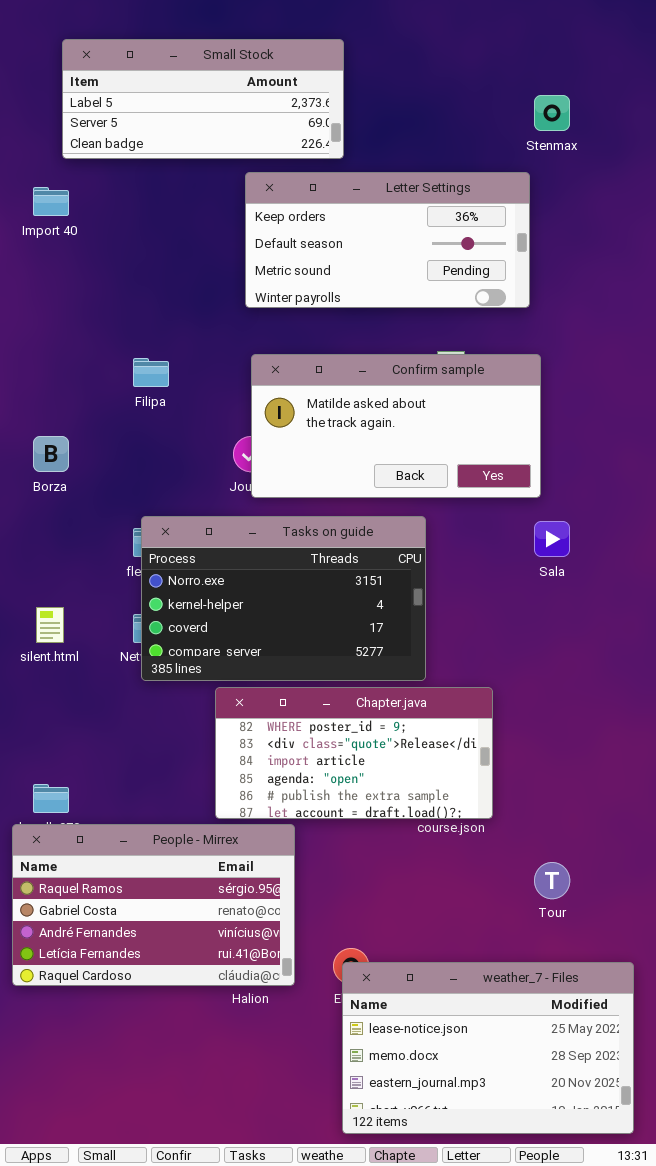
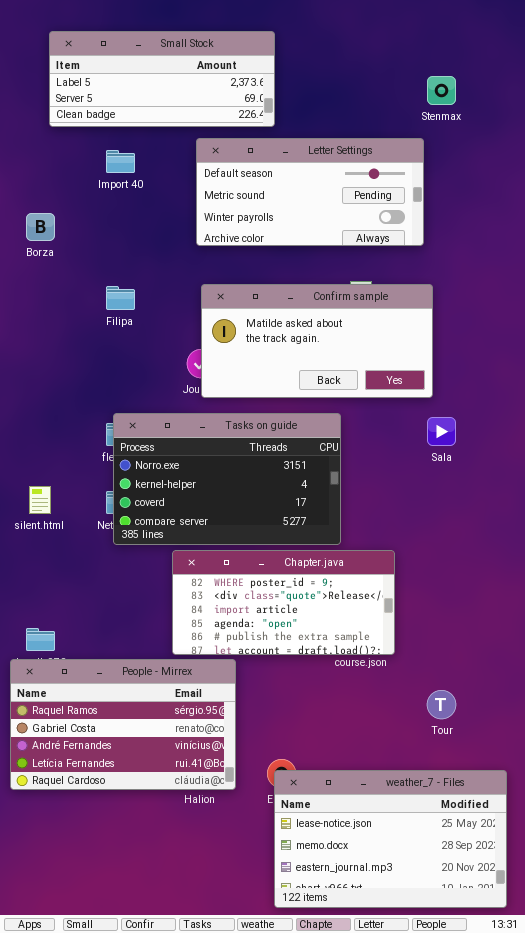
Letter Settings: [245,172,530,308] -> [196,138,424,246], scrolled down 1 row
Import 40: [33,187,69,216] -> [106,150,135,173], moved
Borza: [33,436,69,472] -> [26,213,55,241], moved

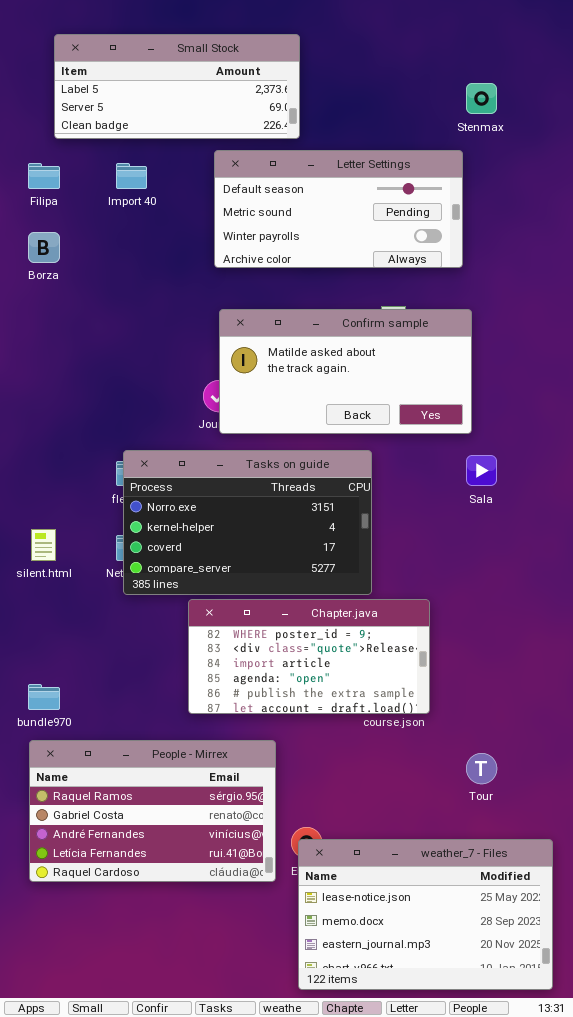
Filipa: [106,286,135,310] -> [28,163,60,189], moved
People - Mirrex: [10,659,236,790] -> [29,740,276,882], moved

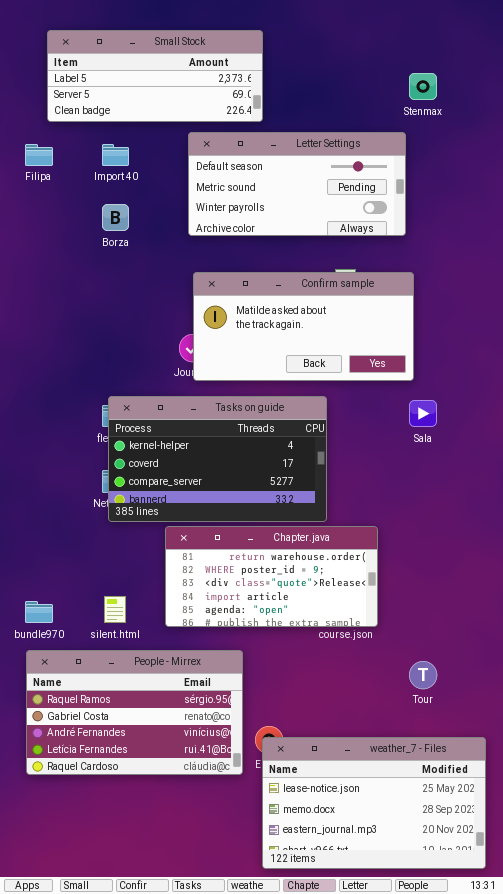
Borza: [28,232,60,263] -> [102,204,129,231], moved
Tasks on guide: [123,450,372,595] -> [108,396,327,522], scrolled down 1 row
silent.html: [31,529,56,561] -> [104,596,126,623], moved
Chapter.java: [188,599,430,714] -> [165,526,378,627], scrolled up 1 row

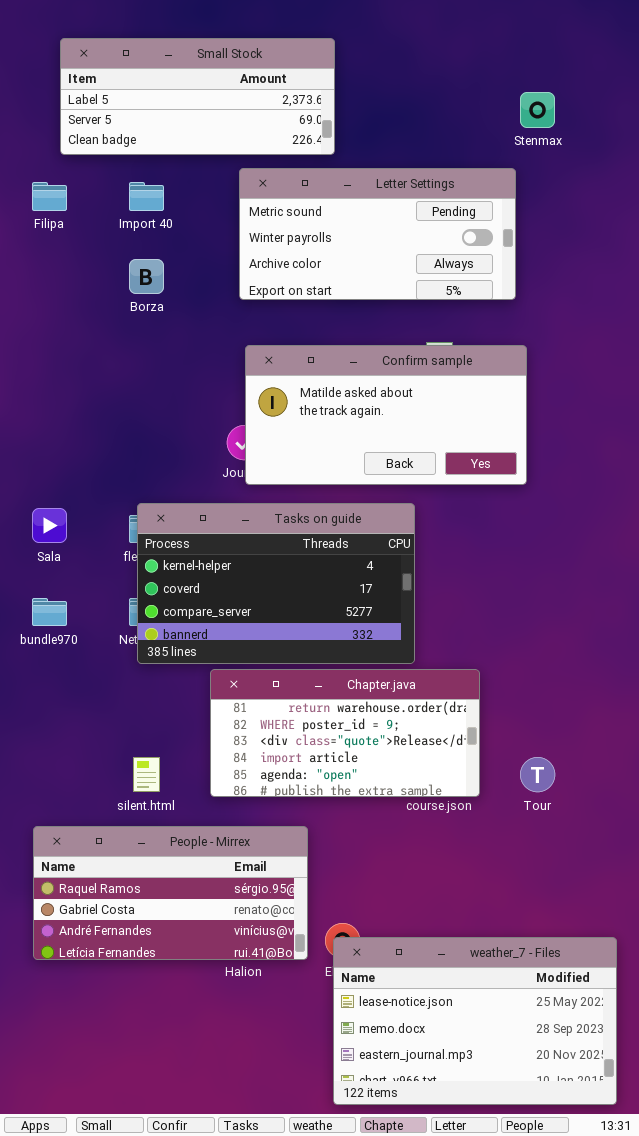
Letter Settings: [188,132,406,236] -> [239,168,516,300], scrolled down 1 row
Sala: [409,400,437,427] -> [32,508,67,543], moved
bundle970: [25,601,53,623] -> [32,598,67,626], moved
People - Mirrex: [26,650,243,775] -> [33,826,308,960], resized
Tour: [409,661,437,689] -> [520,757,555,792], moved

